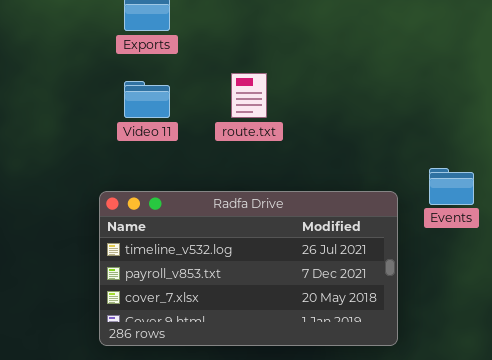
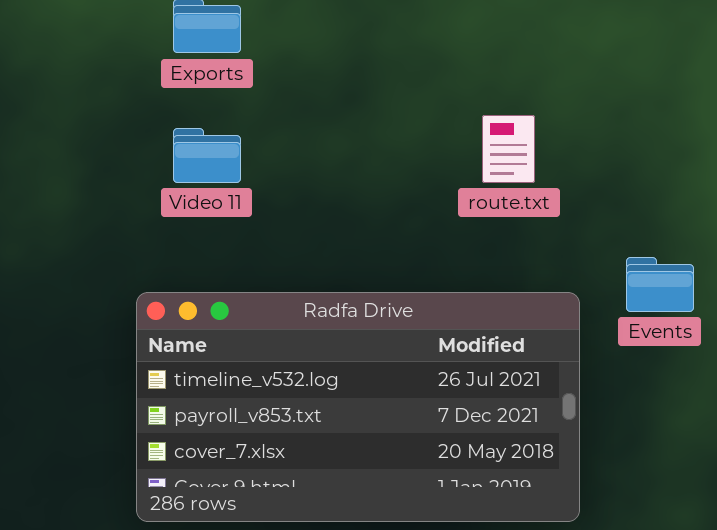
route.txt: [231,73,267,118] -> [482,115,535,183], moved

